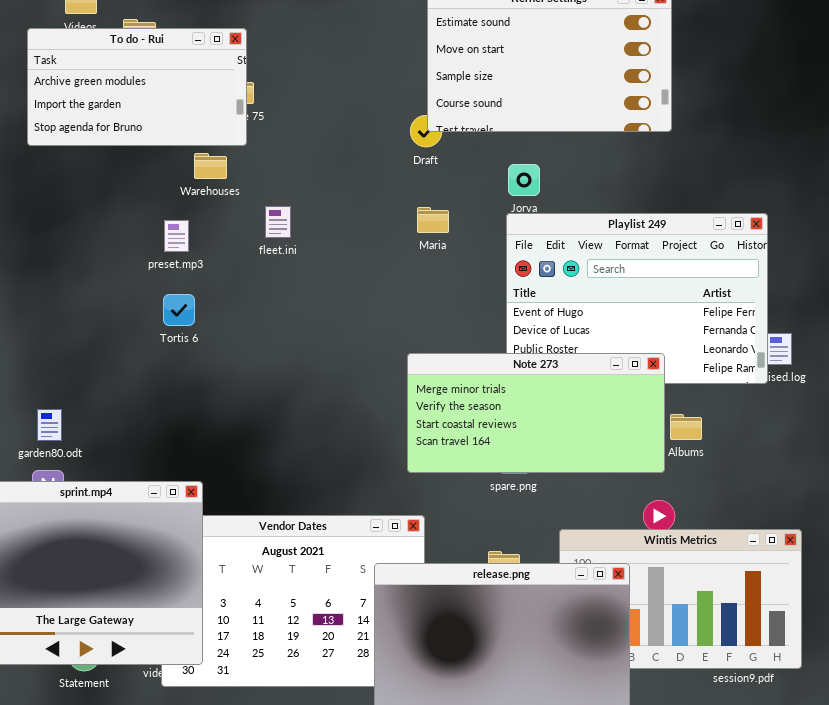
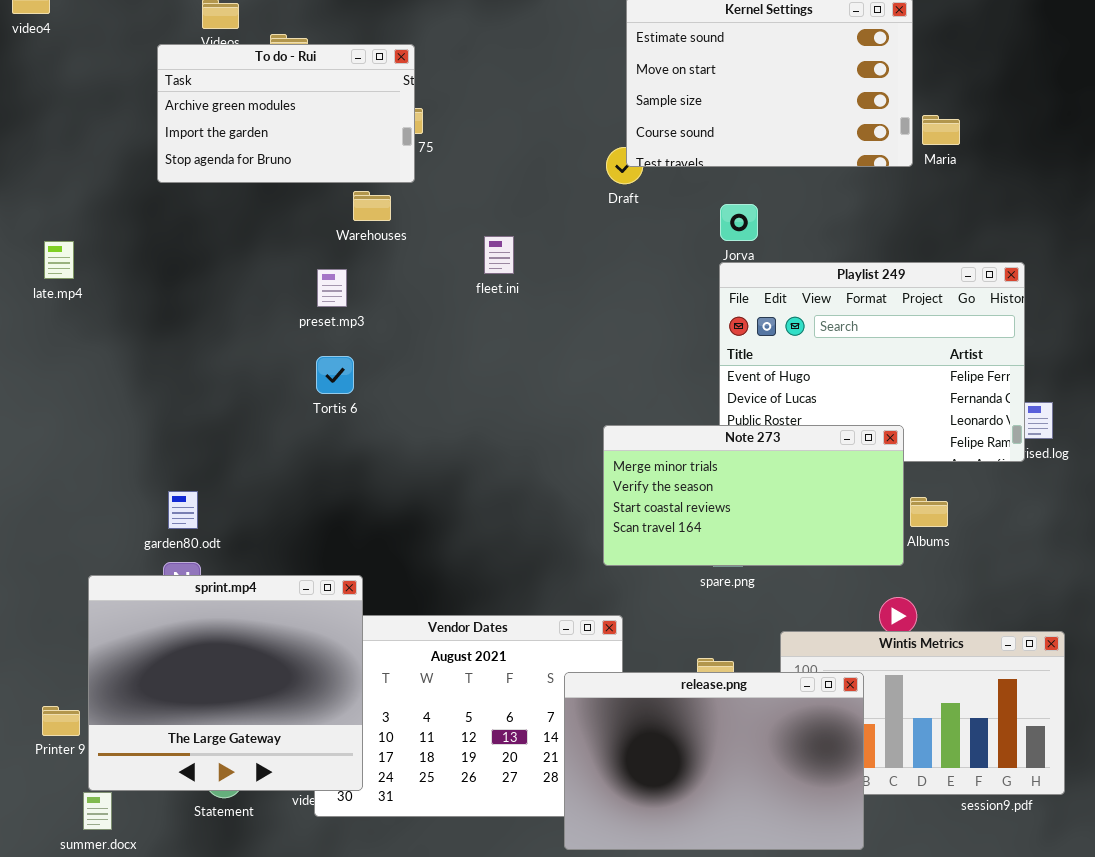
fleet.ini: [265,206,291,238] -> [484,236,514,274], moved
Maria: [417,207,449,233] -> [922,115,960,145], moved

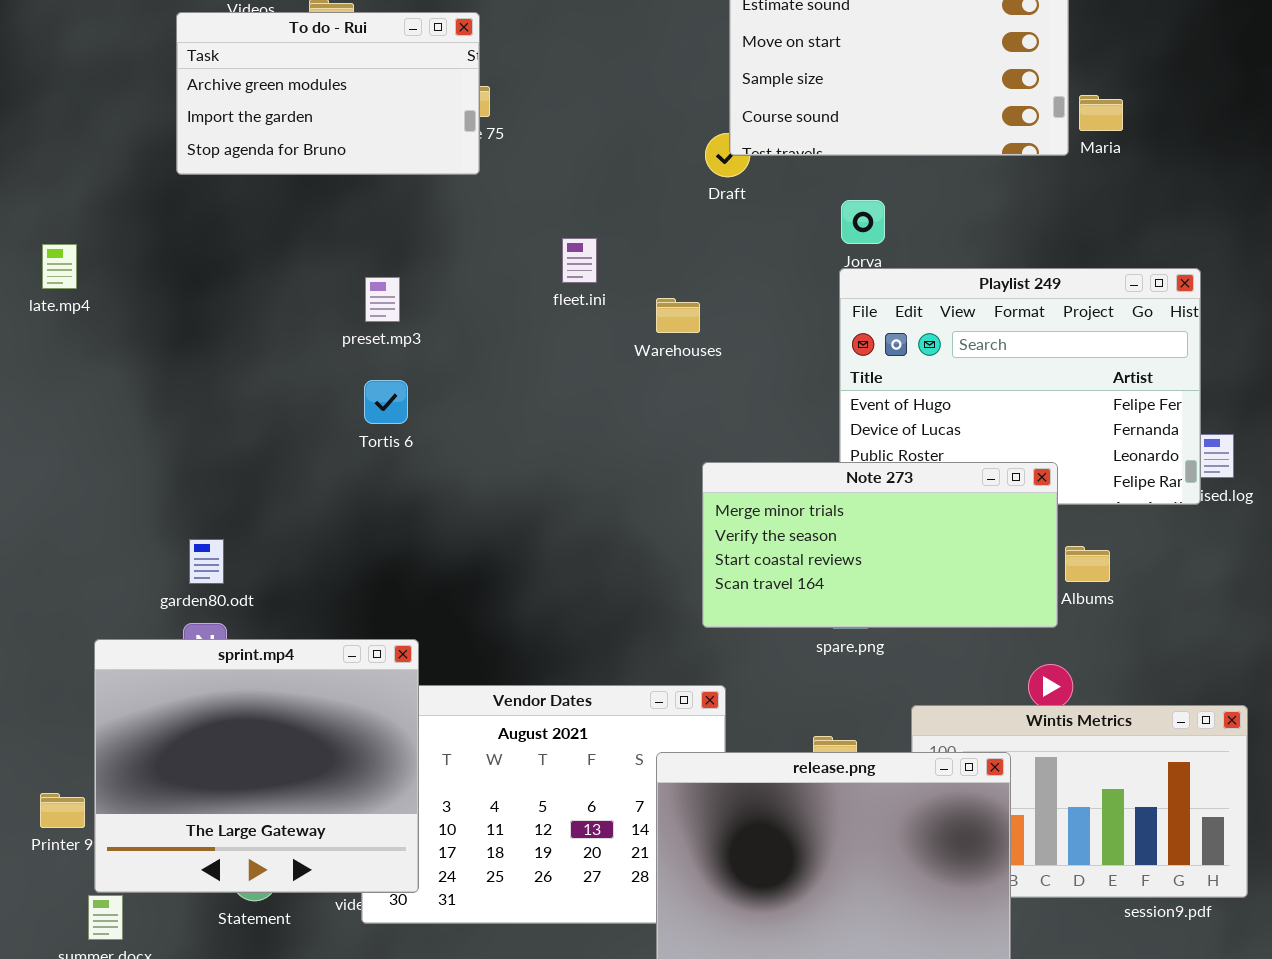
Warehouses: [353,191,391,221] -> [656,298,700,333], moved

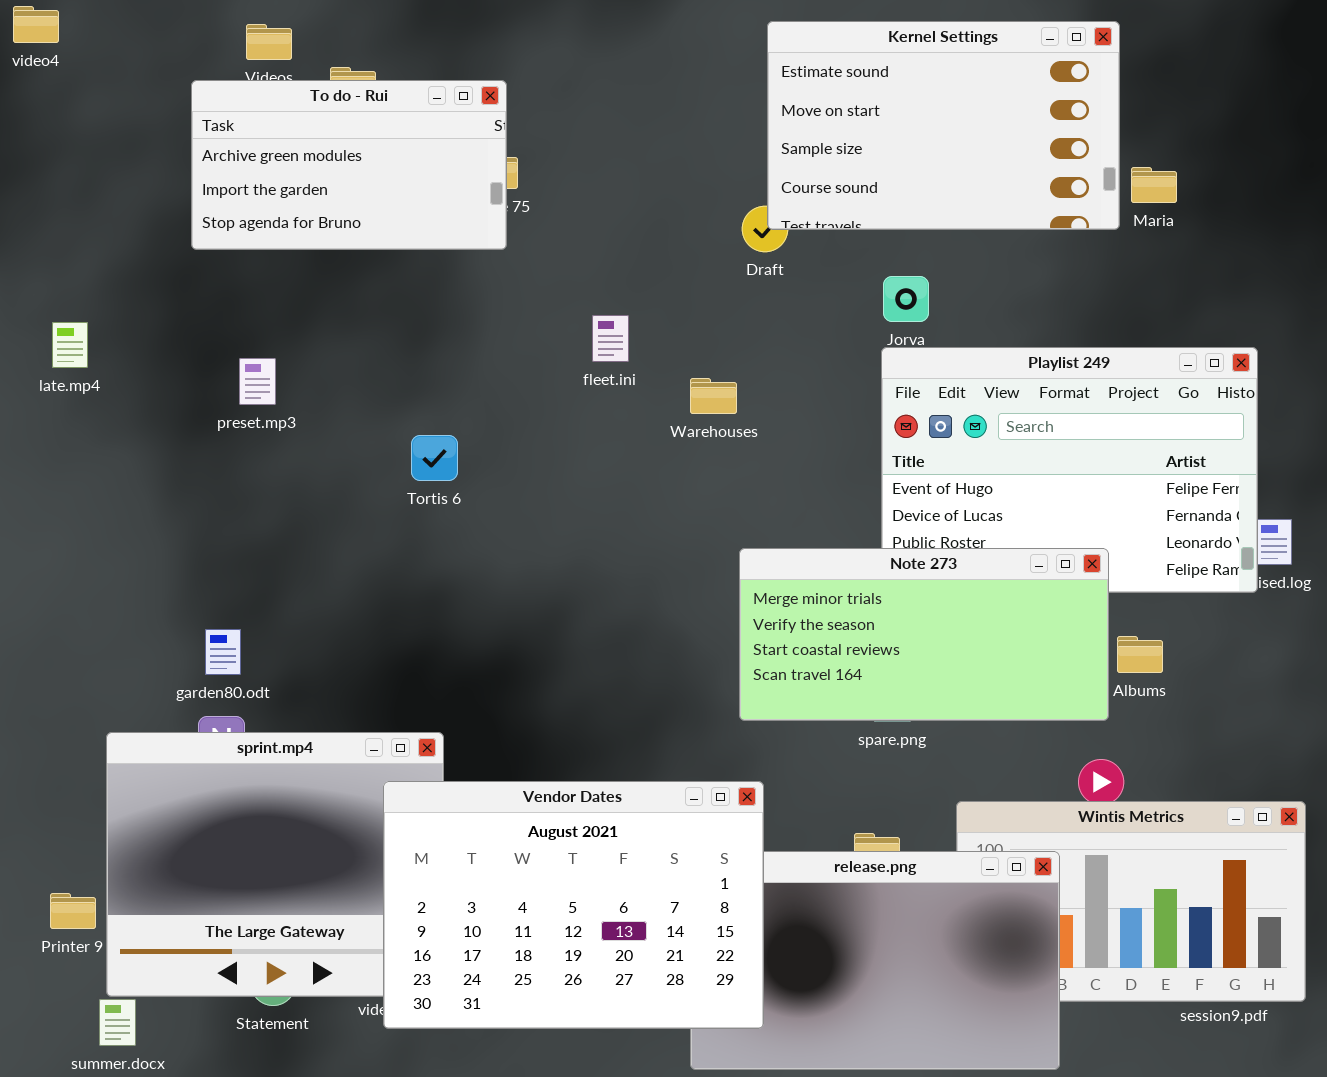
preset.mp3: [365,277,400,322] -> [239,358,276,405], moved
Tortis 6: [364,380,408,424] -> [411,435,458,481], moved
Vendor Dates: [361,685,726,924] -> [383,781,764,1029], raised

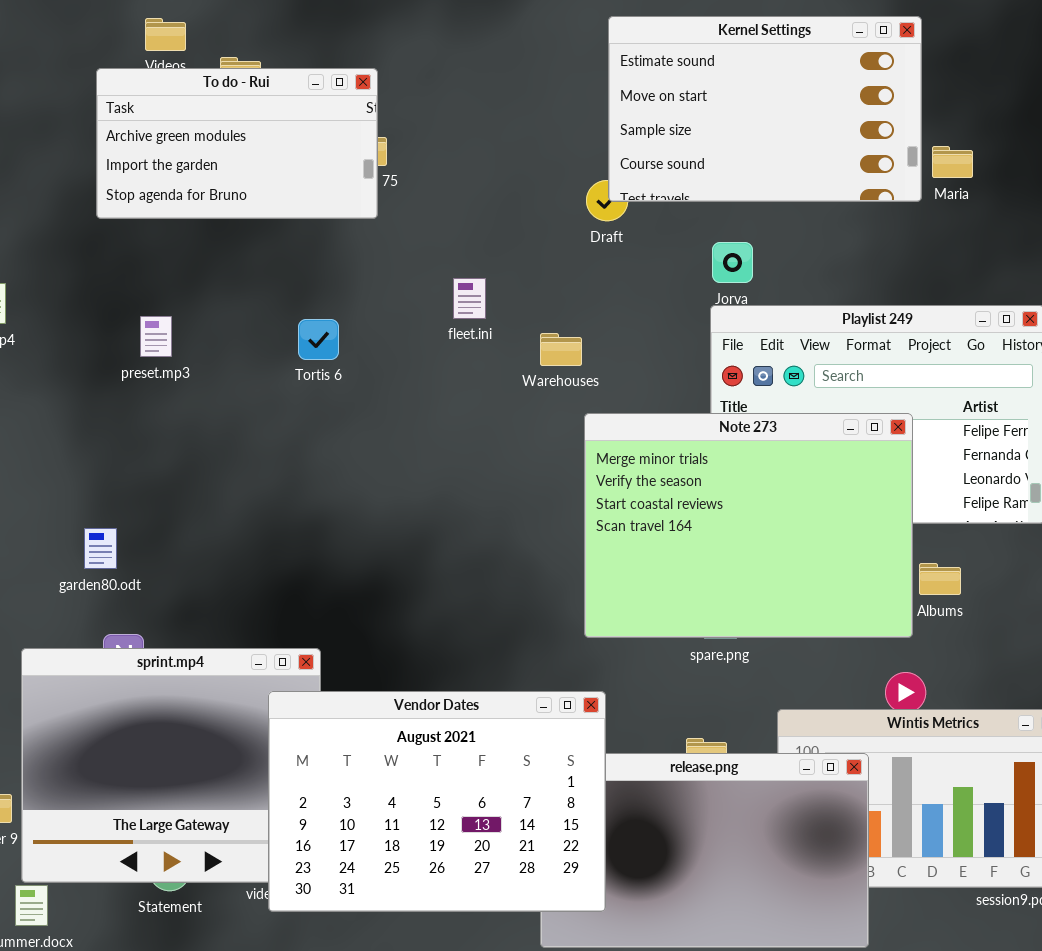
Tortis 6: [411,435,458,481] -> [298,319,339,360], moved
Note 273: [739,548,1109,721] -> [584,413,913,638], resized
garden80.odt: [205,629,241,675] -> [84,528,117,569], moved

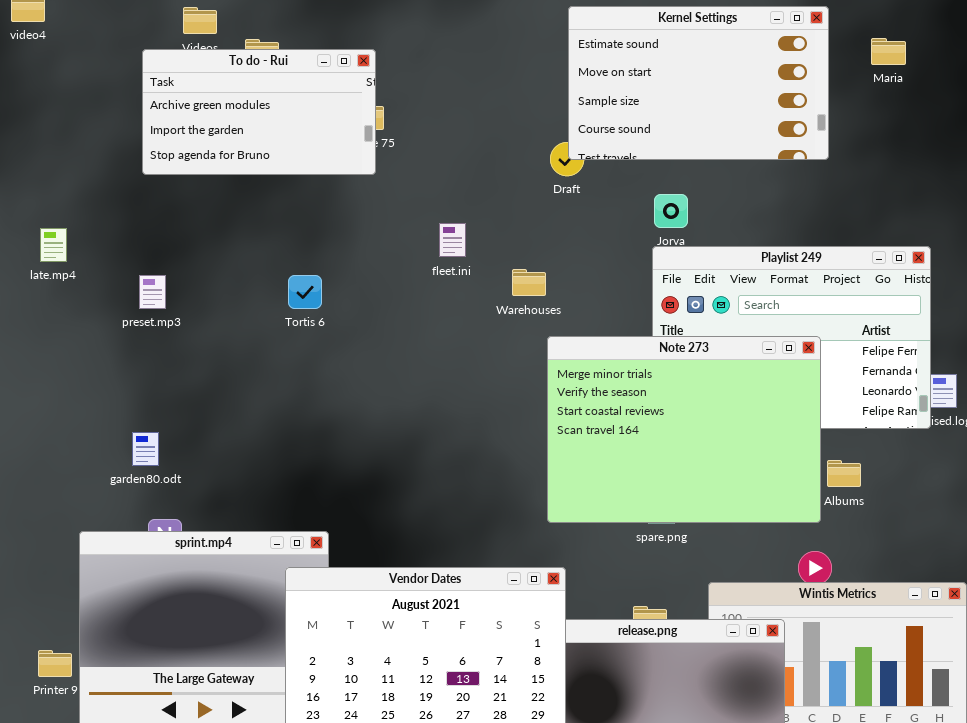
Maria: [932,146,973,178] -> [871,38,906,65], moved
preset.mp3: [140,316,172,357] -> [139,275,166,309], moved
Tortis 6: [298,319,339,360] -> [288,275,322,309], moved

